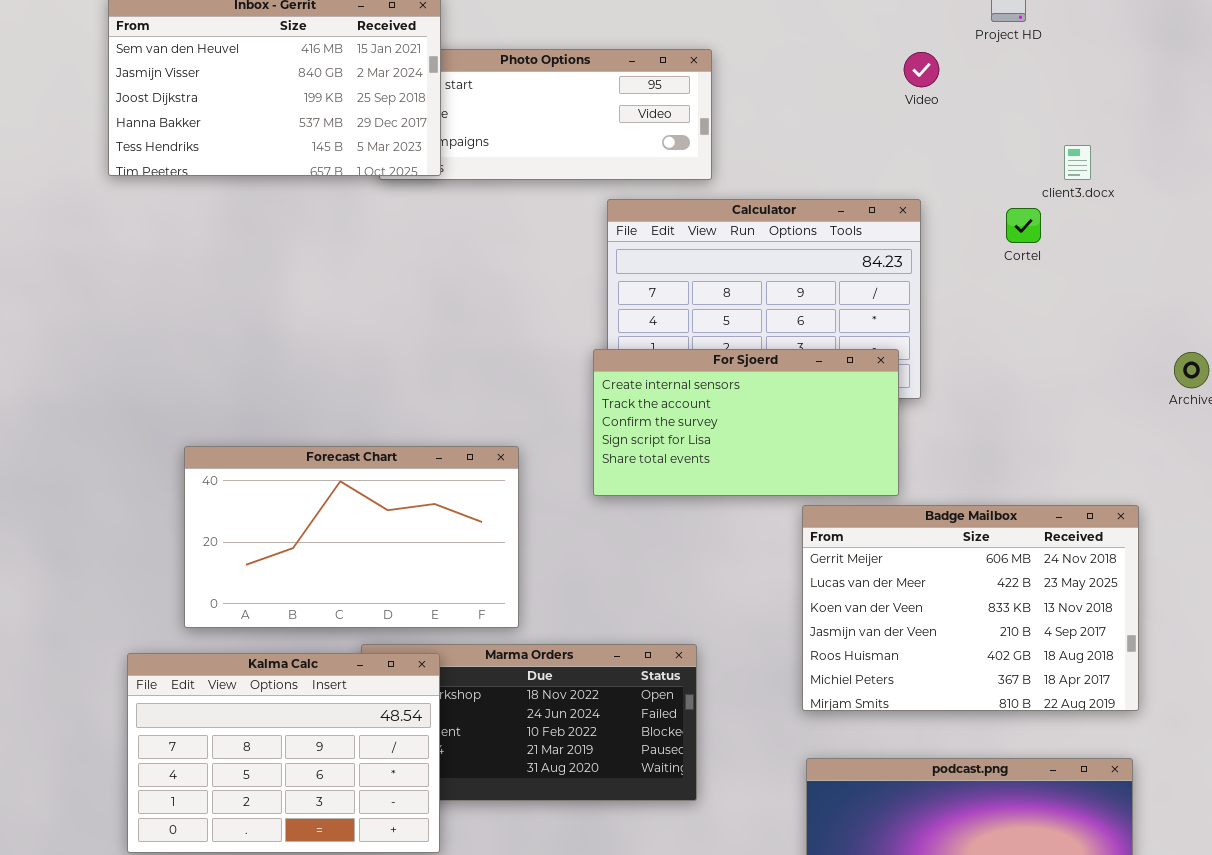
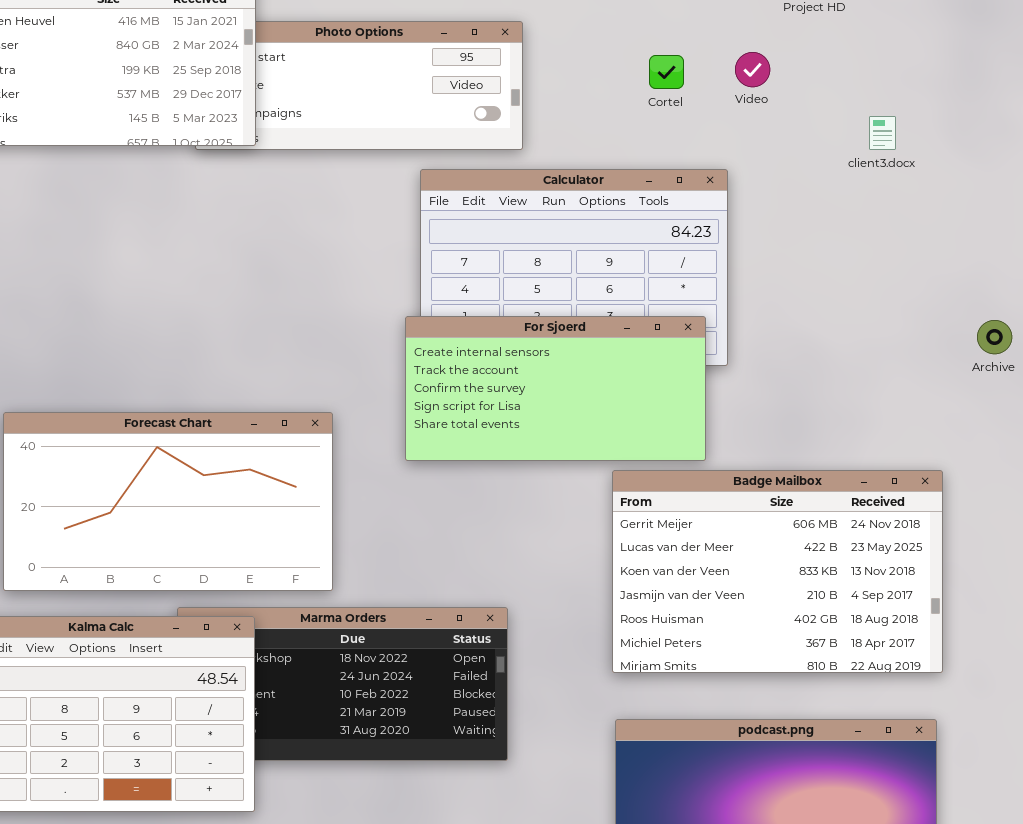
Video: [904,52,939,87] -> [735,52,770,87], moved
Cortel: [1006,208,1041,243] -> [649,55,684,89], moved

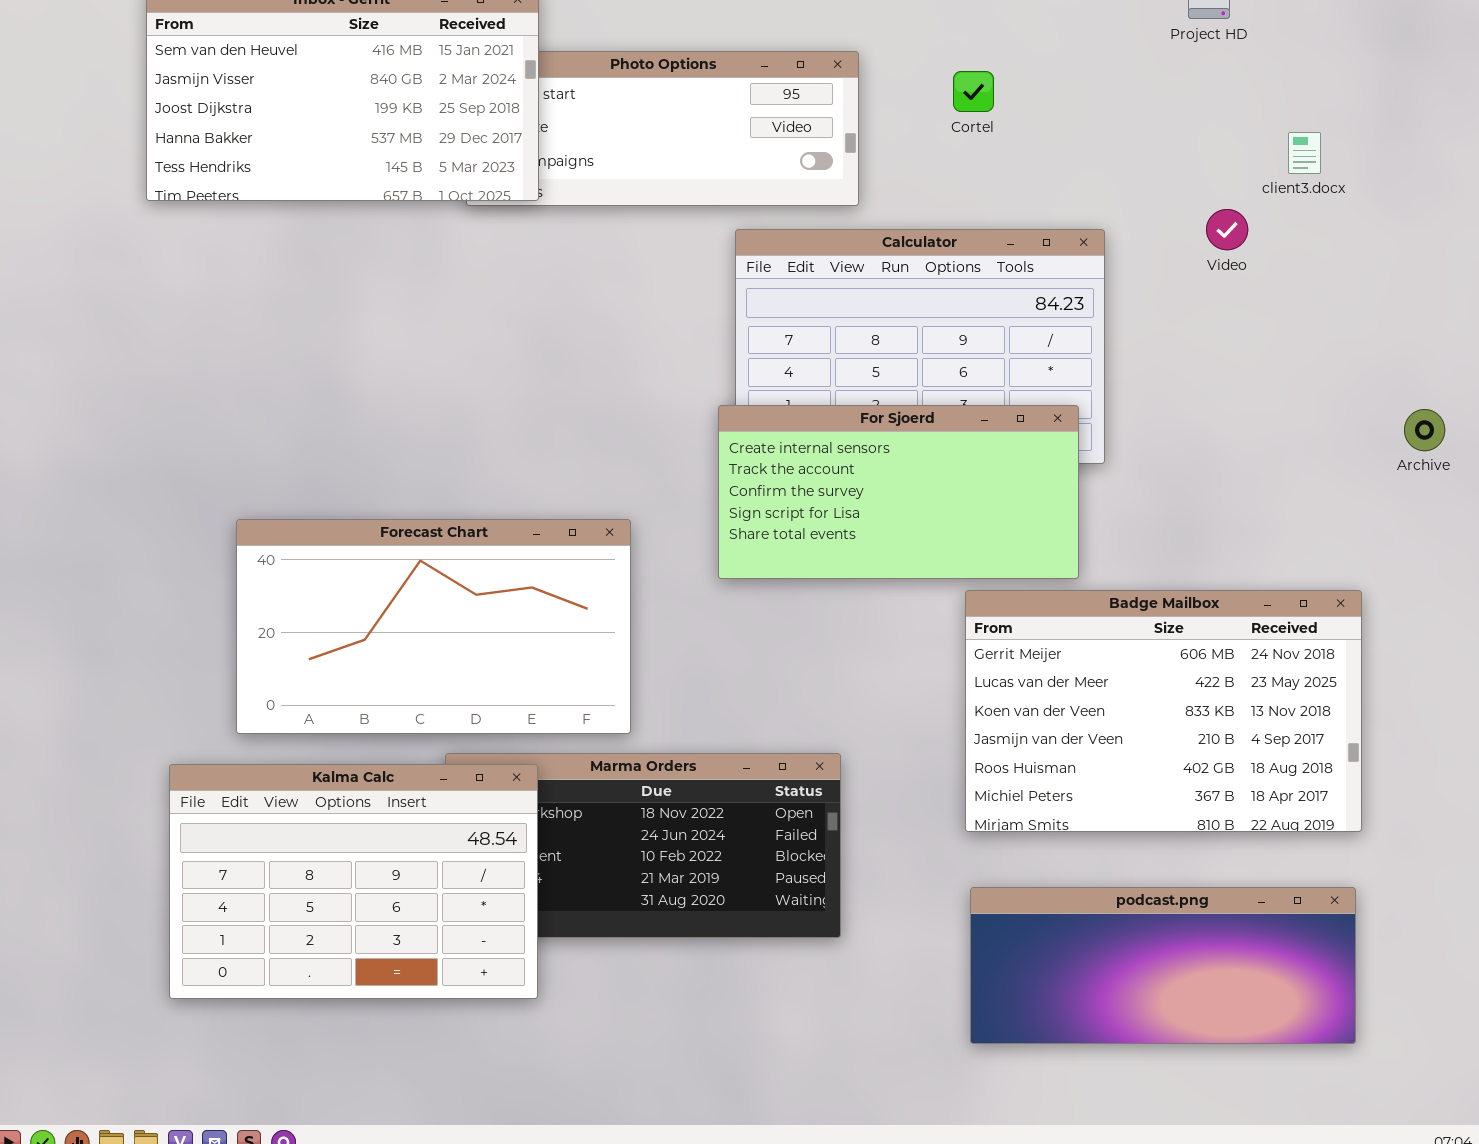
Video: [735,52,770,87] -> [1206,209,1248,250], moved
Cortel: [649,55,684,89] -> [953,71,994,112], moved
client3.docx: [869,116,896,150] -> [1288,132,1321,174], moved

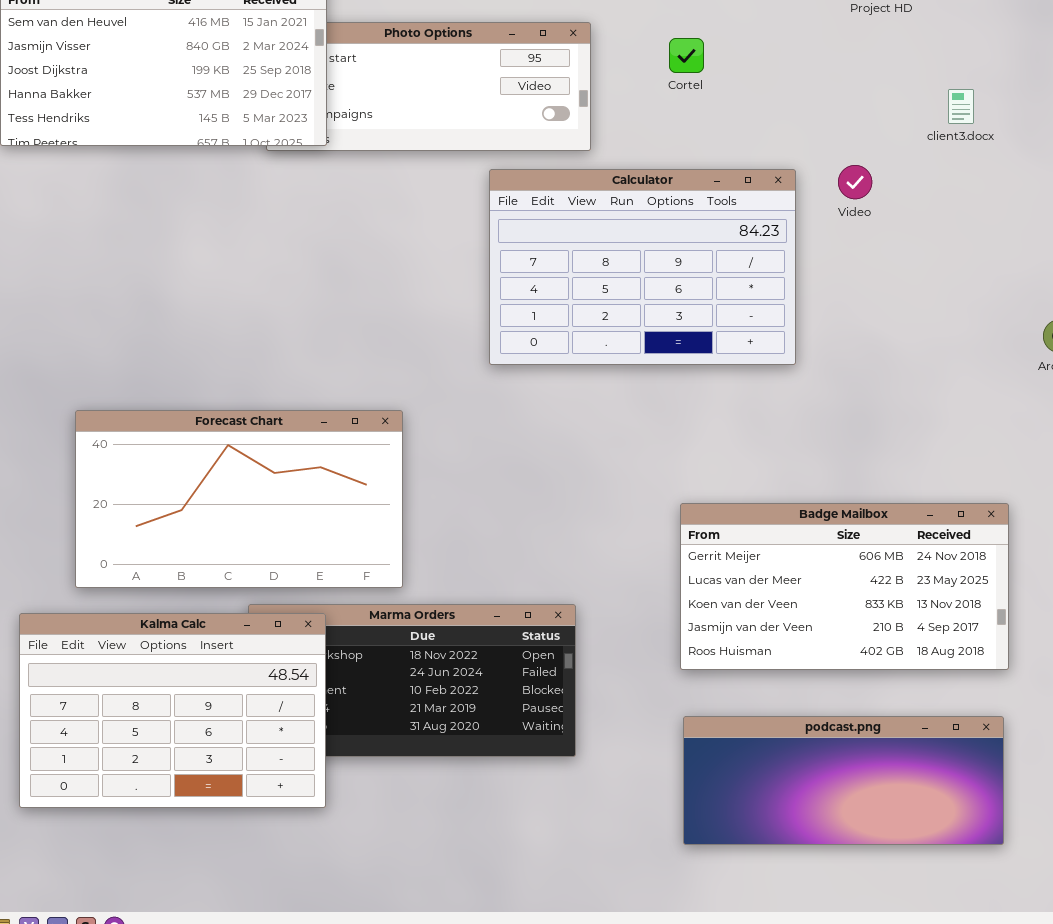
Video: [1206,209,1248,250] -> [838,165,872,199], moved
For Sjoerd: [718,405,1079,579] -> none, closed
Badge Mailbox: [965,590,1362,832] -> [680,503,1009,670], resized

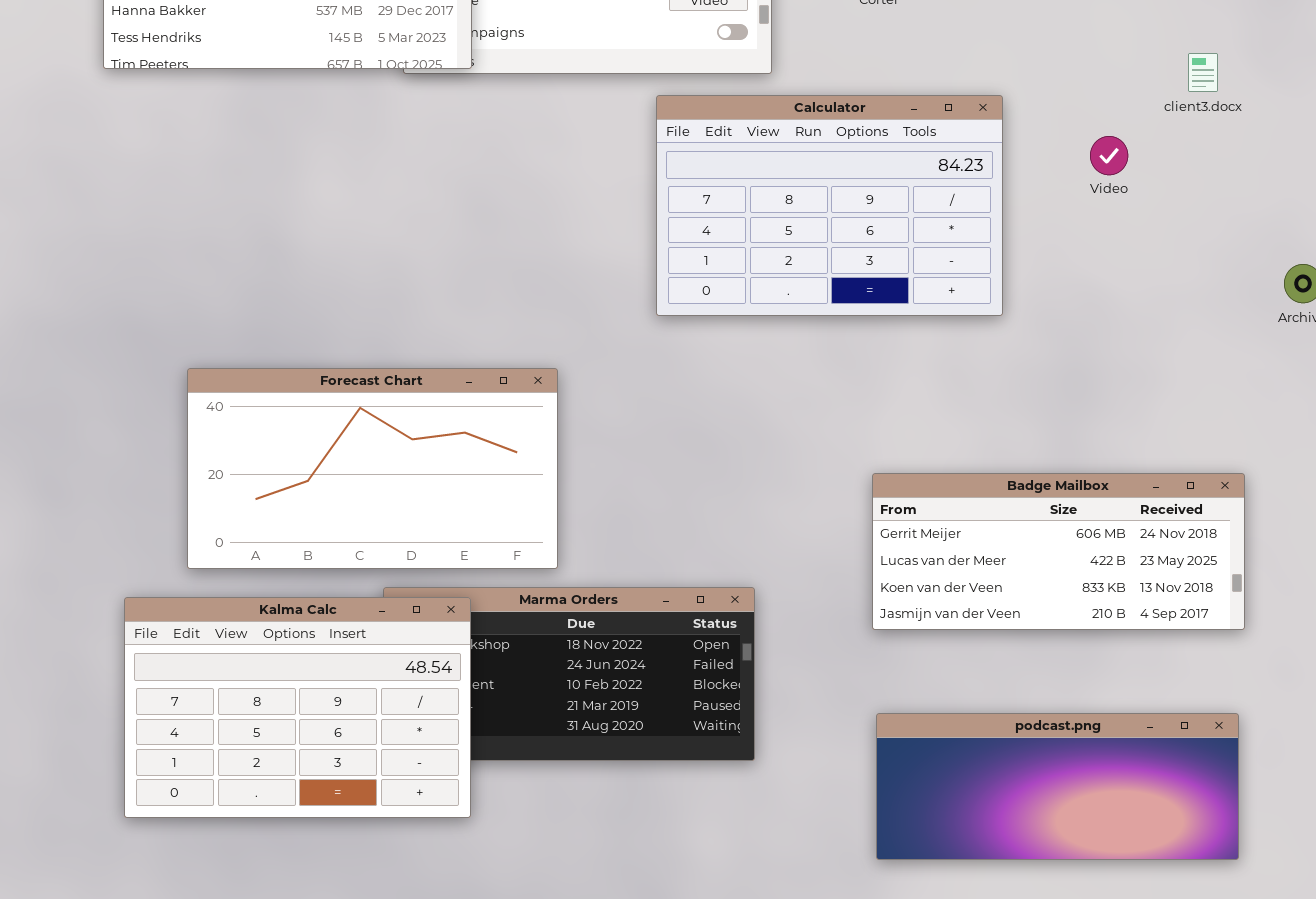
client3.docx: [948,89,974,124] -> [1188,53,1218,92], moved
Video: [838,165,872,199] -> [1090,136,1128,175], moved
Badge Mailbox: [680,503,1009,670] -> [872,473,1245,630], resized

